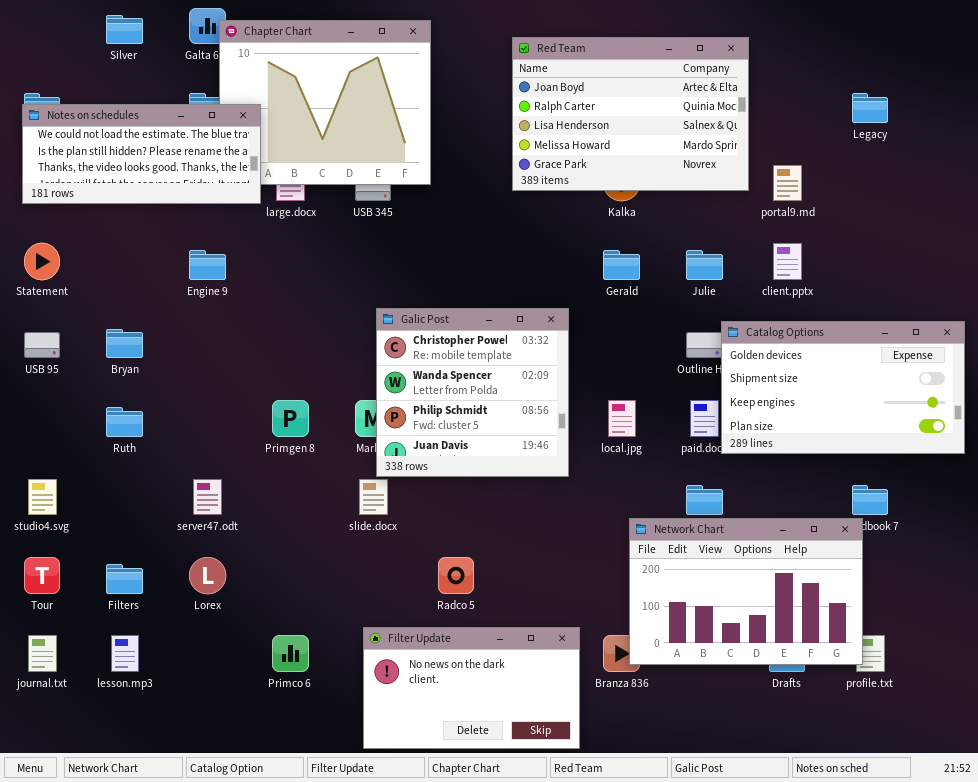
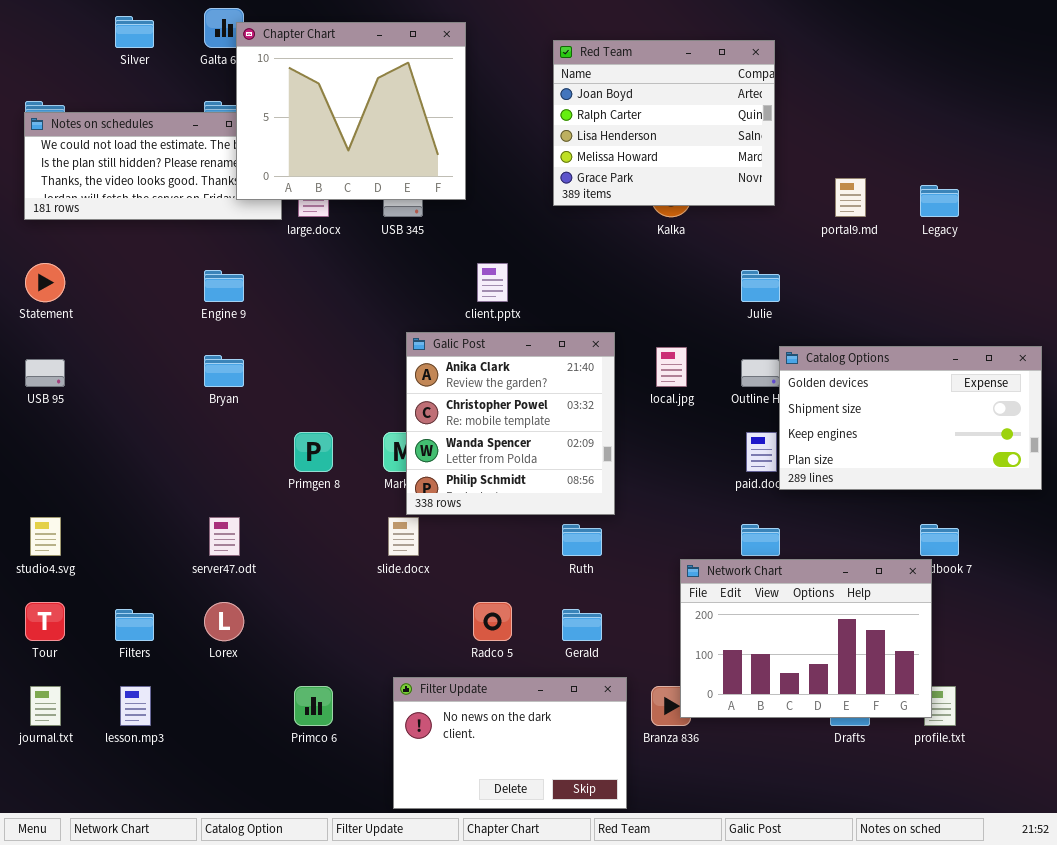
Chapter Chart: [219,20,431,185] -> [236,22,466,200], raised
Red Team: [512,37,749,191] -> [553,40,775,206], resized
Legacy: [852,93,888,123] -> [920,185,959,217], moved
client.pptx: [773,243,802,280] -> [477,263,508,302], moved
Gerald: [603,250,640,280] -> [562,609,602,641], moved
Galic Post: [376,308,569,477] -> [406,332,615,515], scrolled up 1 row
Bryan: [106,329,143,358] -> [204,355,244,387], moved
local.jpg: [608,400,636,437] -> [656,347,687,387], moved
Ruth: [106,407,143,437] -> [562,524,602,556], moved

